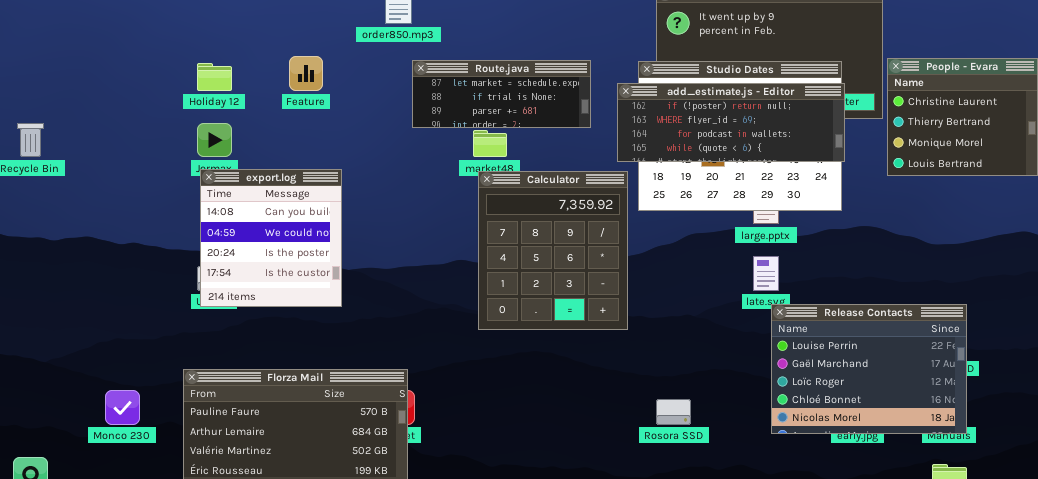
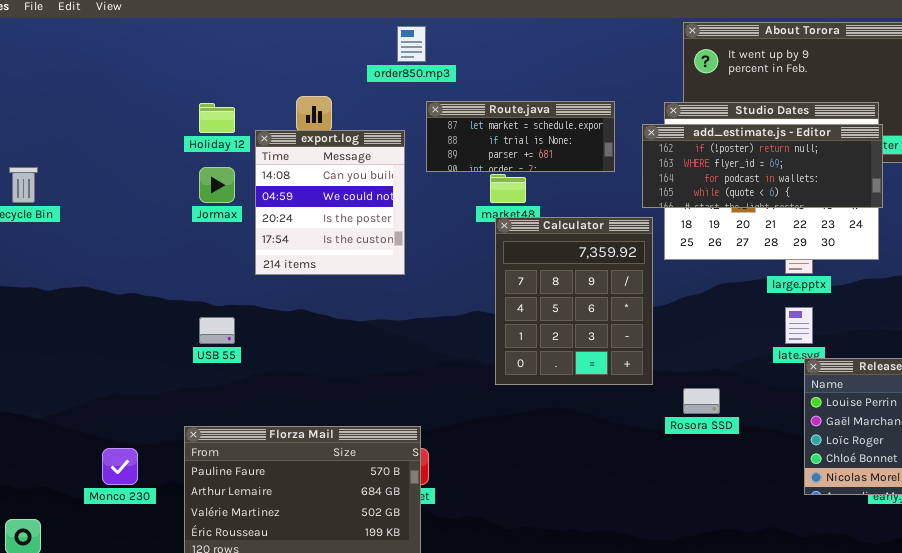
export.log: [200,169,342,307] -> [255,130,405,275], moved
Rosora SSD: [656,399,691,425] -> [683,388,720,414], moved

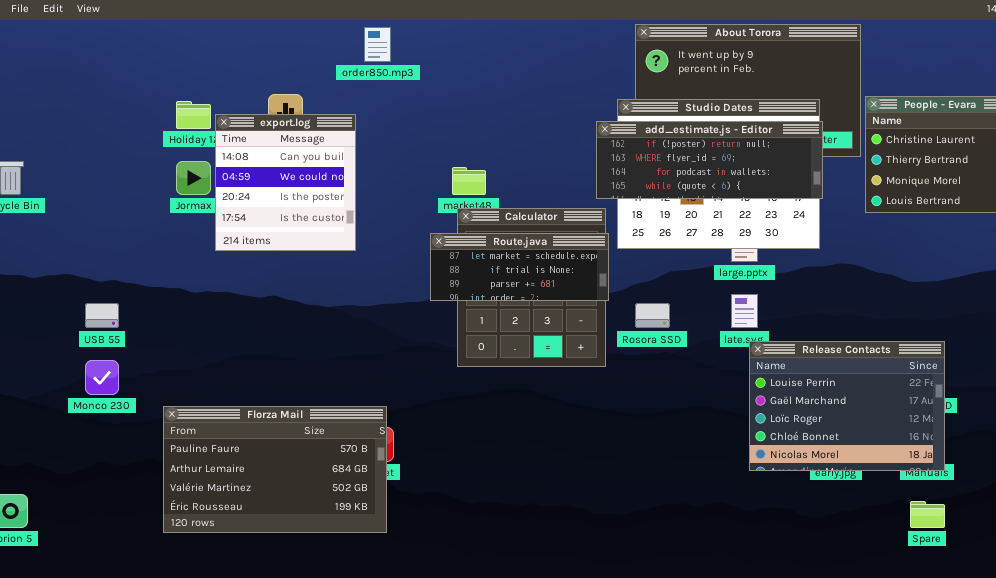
Route.java: [426,101,615,172] -> [430,233,609,301], moved
export.log: [255,130,405,275] -> [215,114,356,251], moved
USB 55: [199,317,235,344] -> [85,303,119,328], moved
Rosora SSD: [683,388,720,414] -> [635,303,670,328], moved
Monco 230: [102,448,138,485] -> [85,360,119,395], moved

